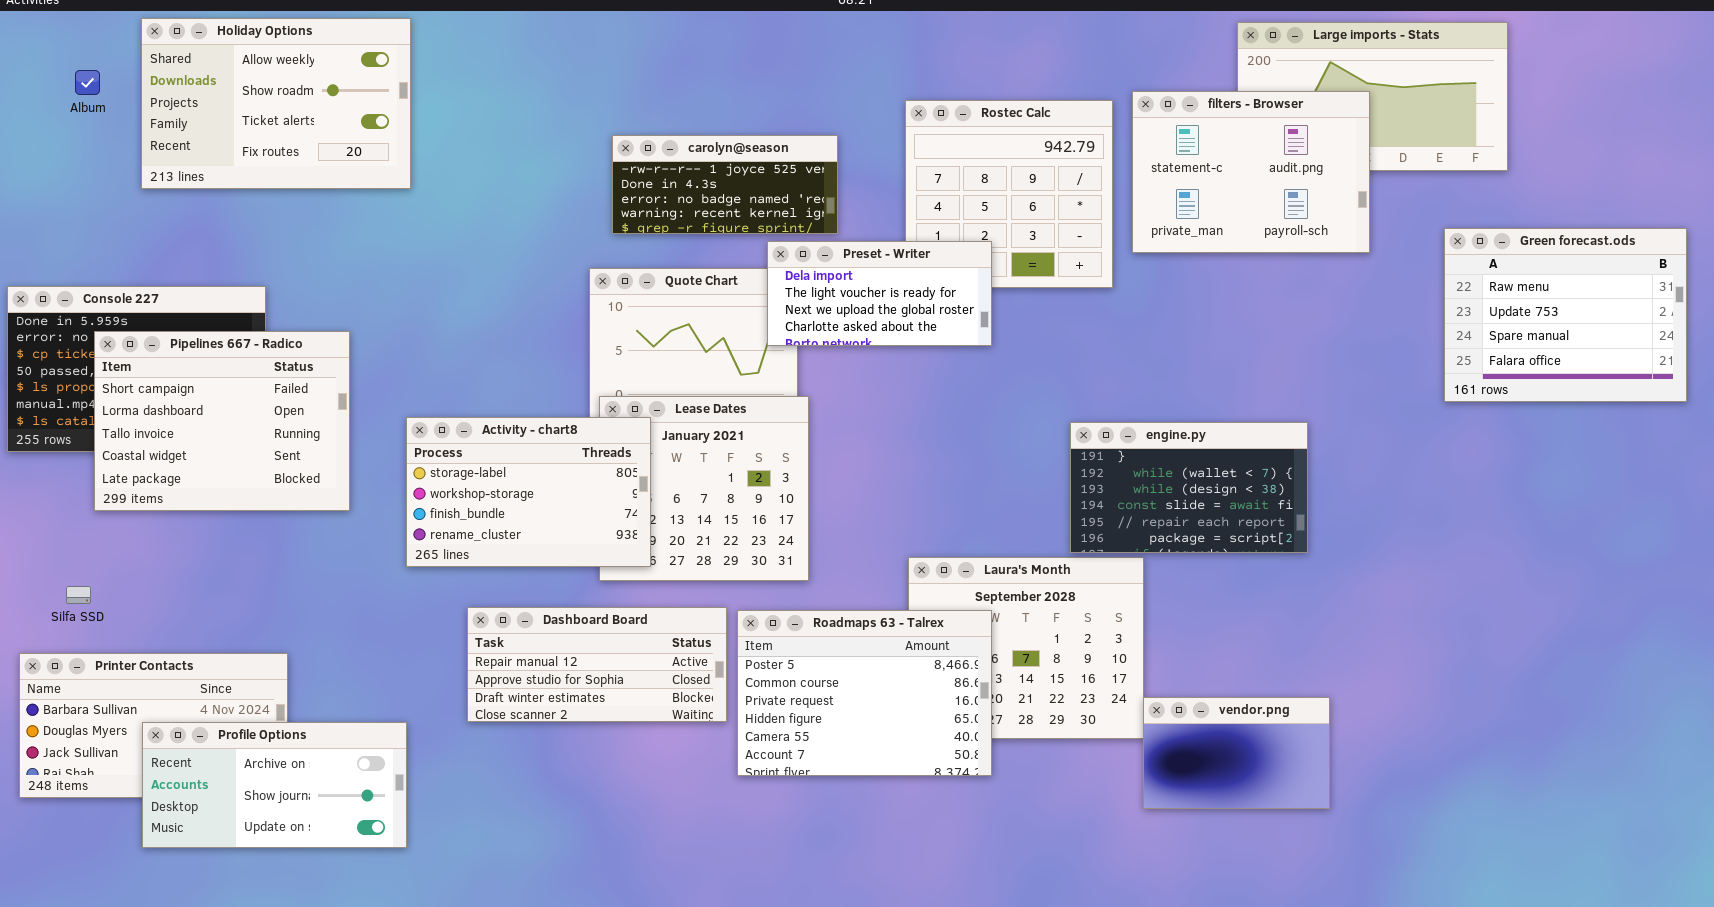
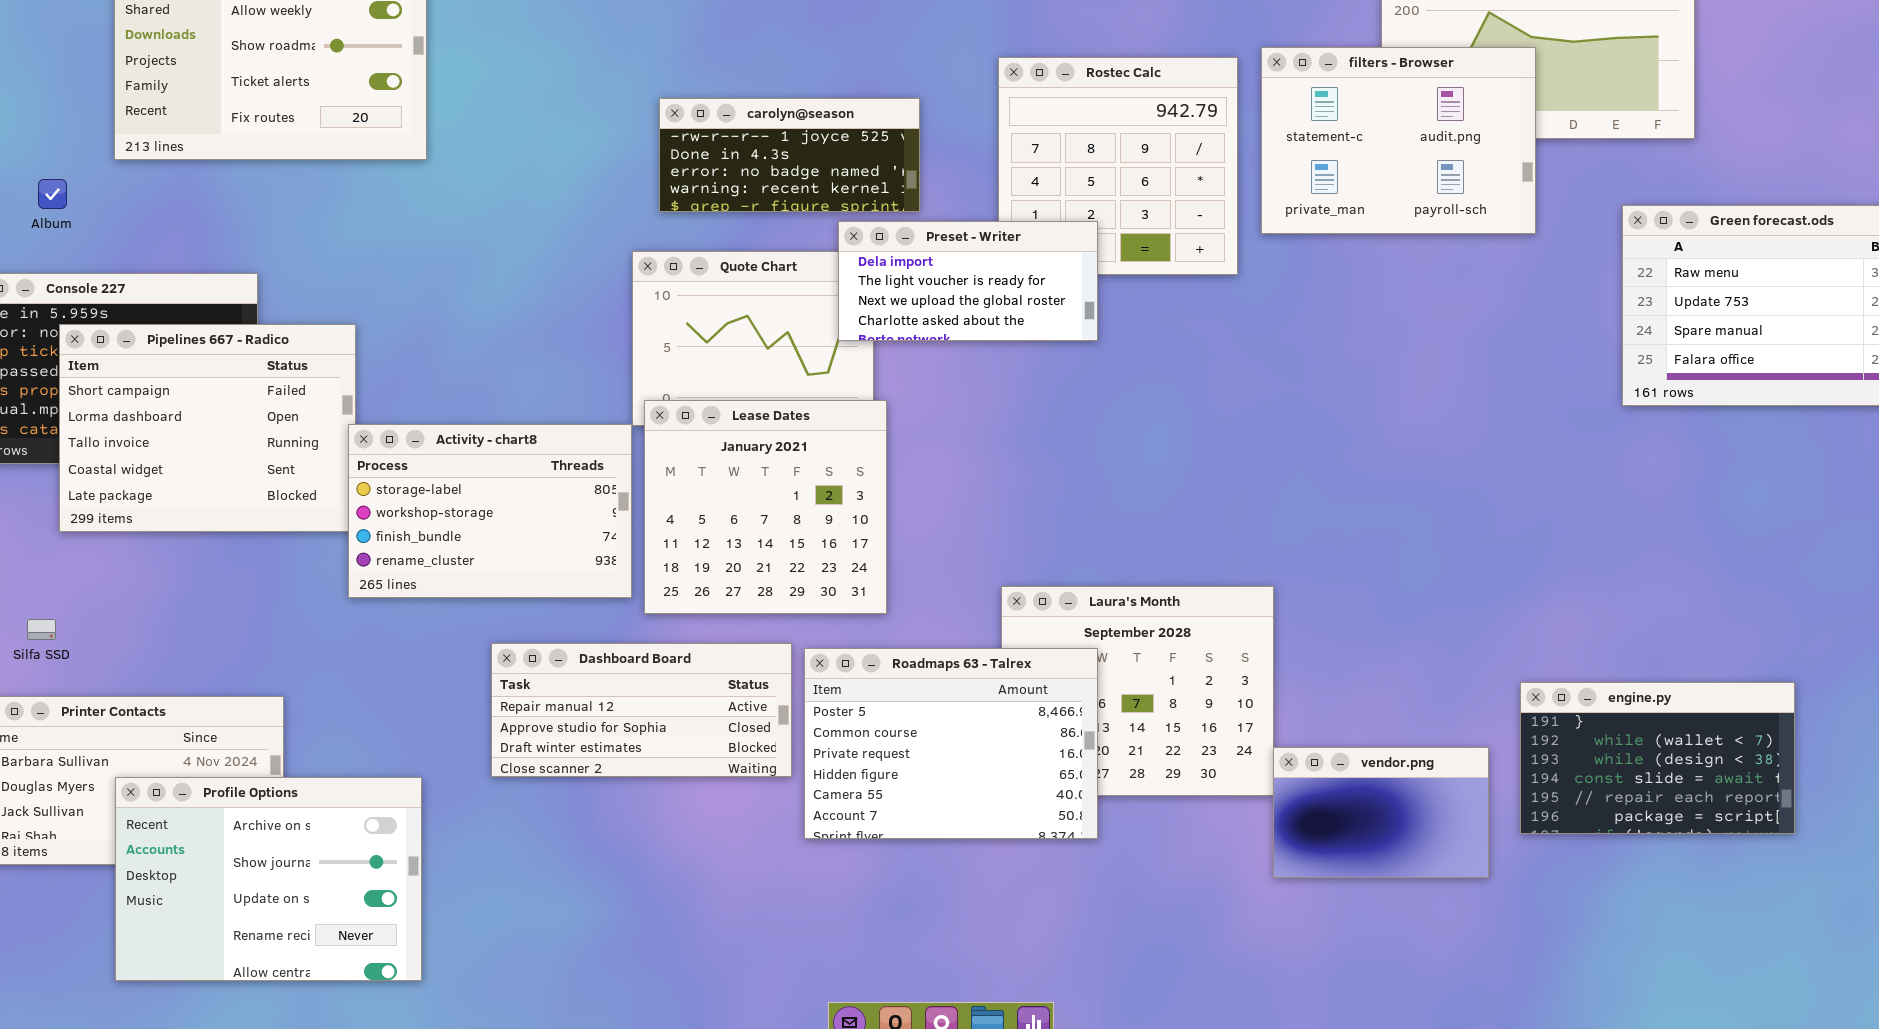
Album: [75,70,100,95] -> [38,179,67,209], moved
Activity - chart8: [406,417,651,567] -> [348,424,632,598], moved
engine.py: [1070,422,1308,553] -> [1520,682,1795,834], moved
Profile Options: [142,722,407,848] -> [115,777,422,981], resized

